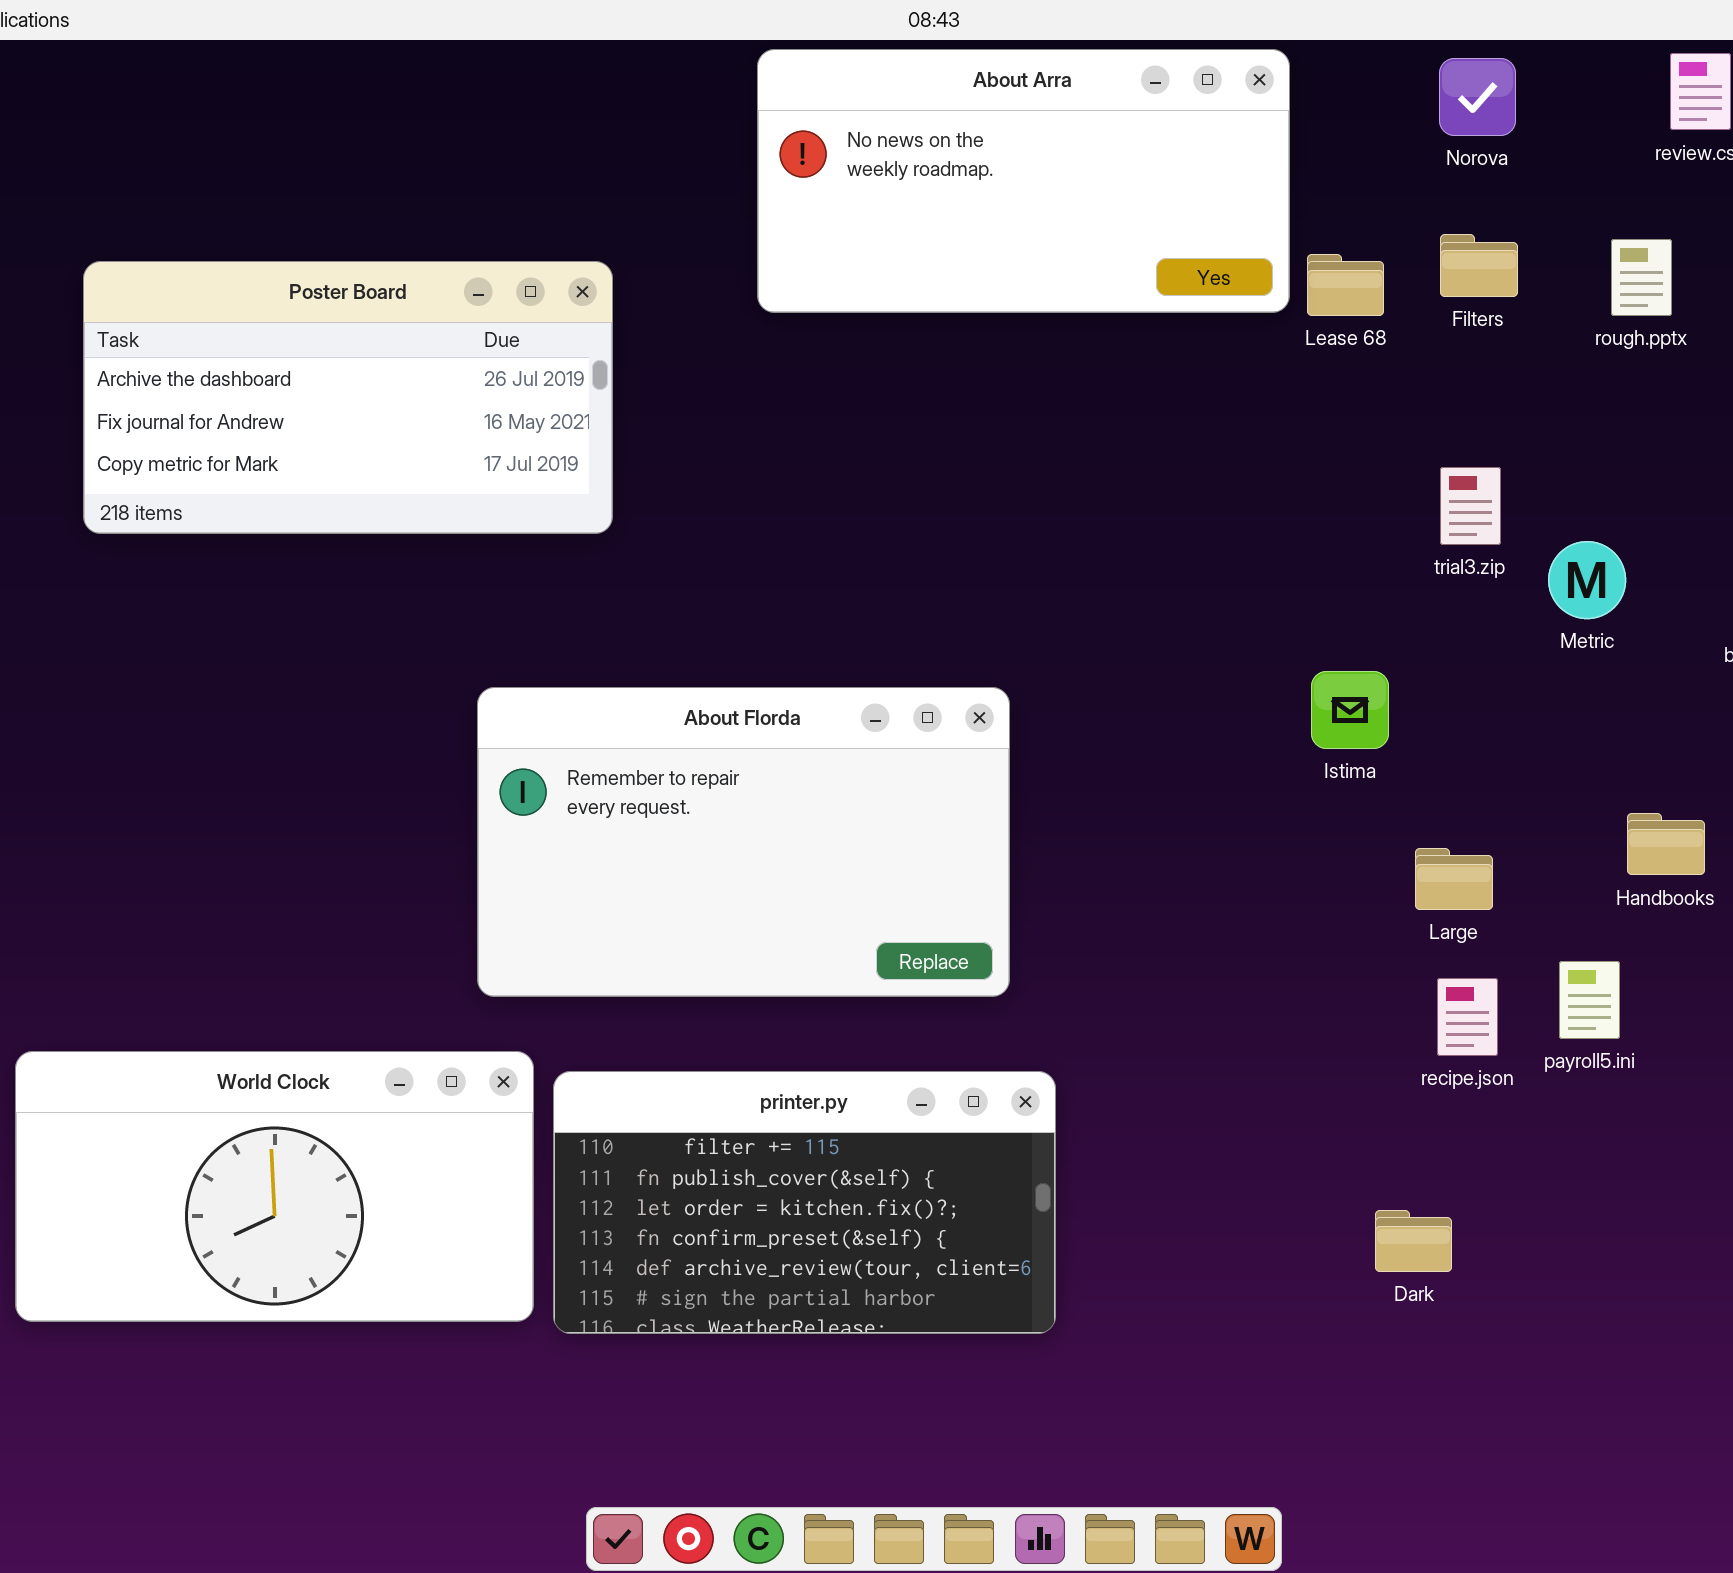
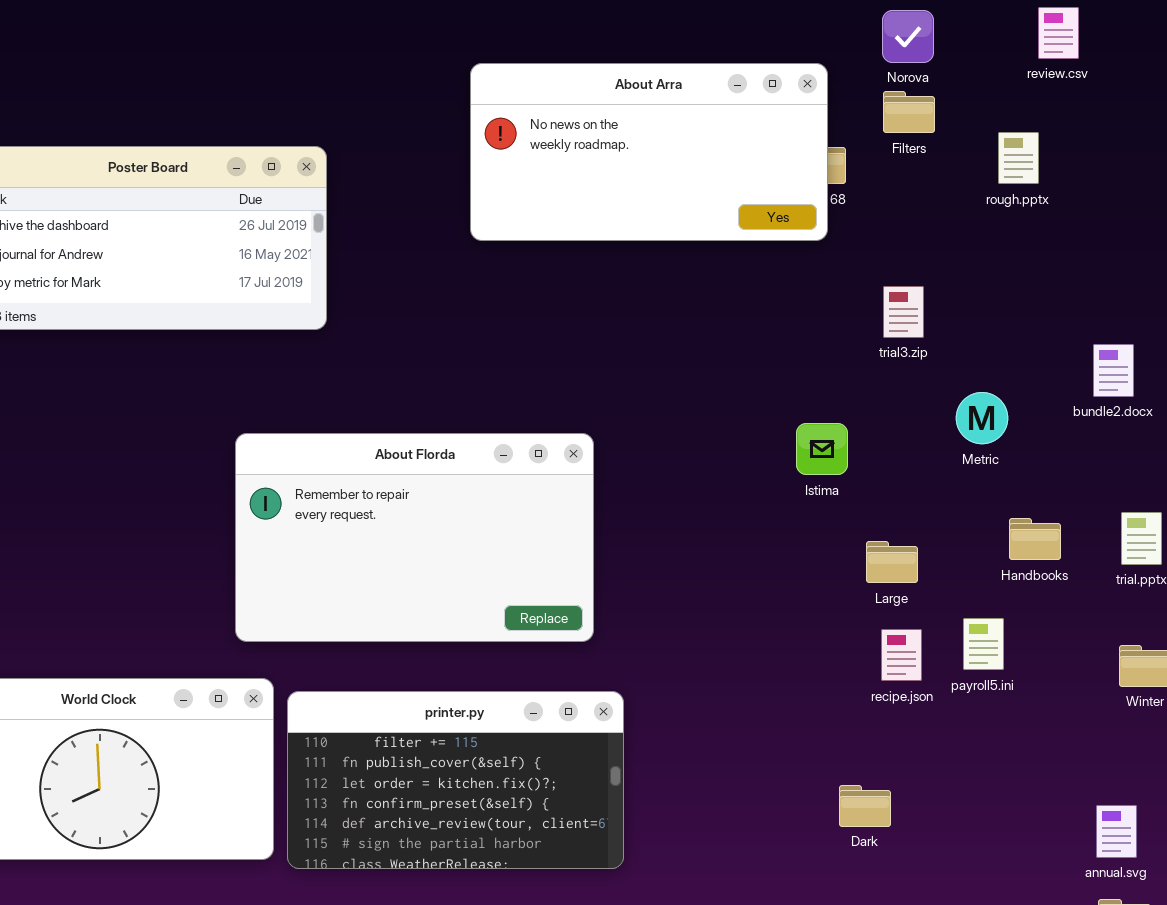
About Arra: [757,49,1290,313] -> [470,63,828,241], moved
Filters: [1440,234,1518,297] -> [883,91,935,133], moved
Metric: [1548,541,1626,619] -> [956,392,1008,444], moved

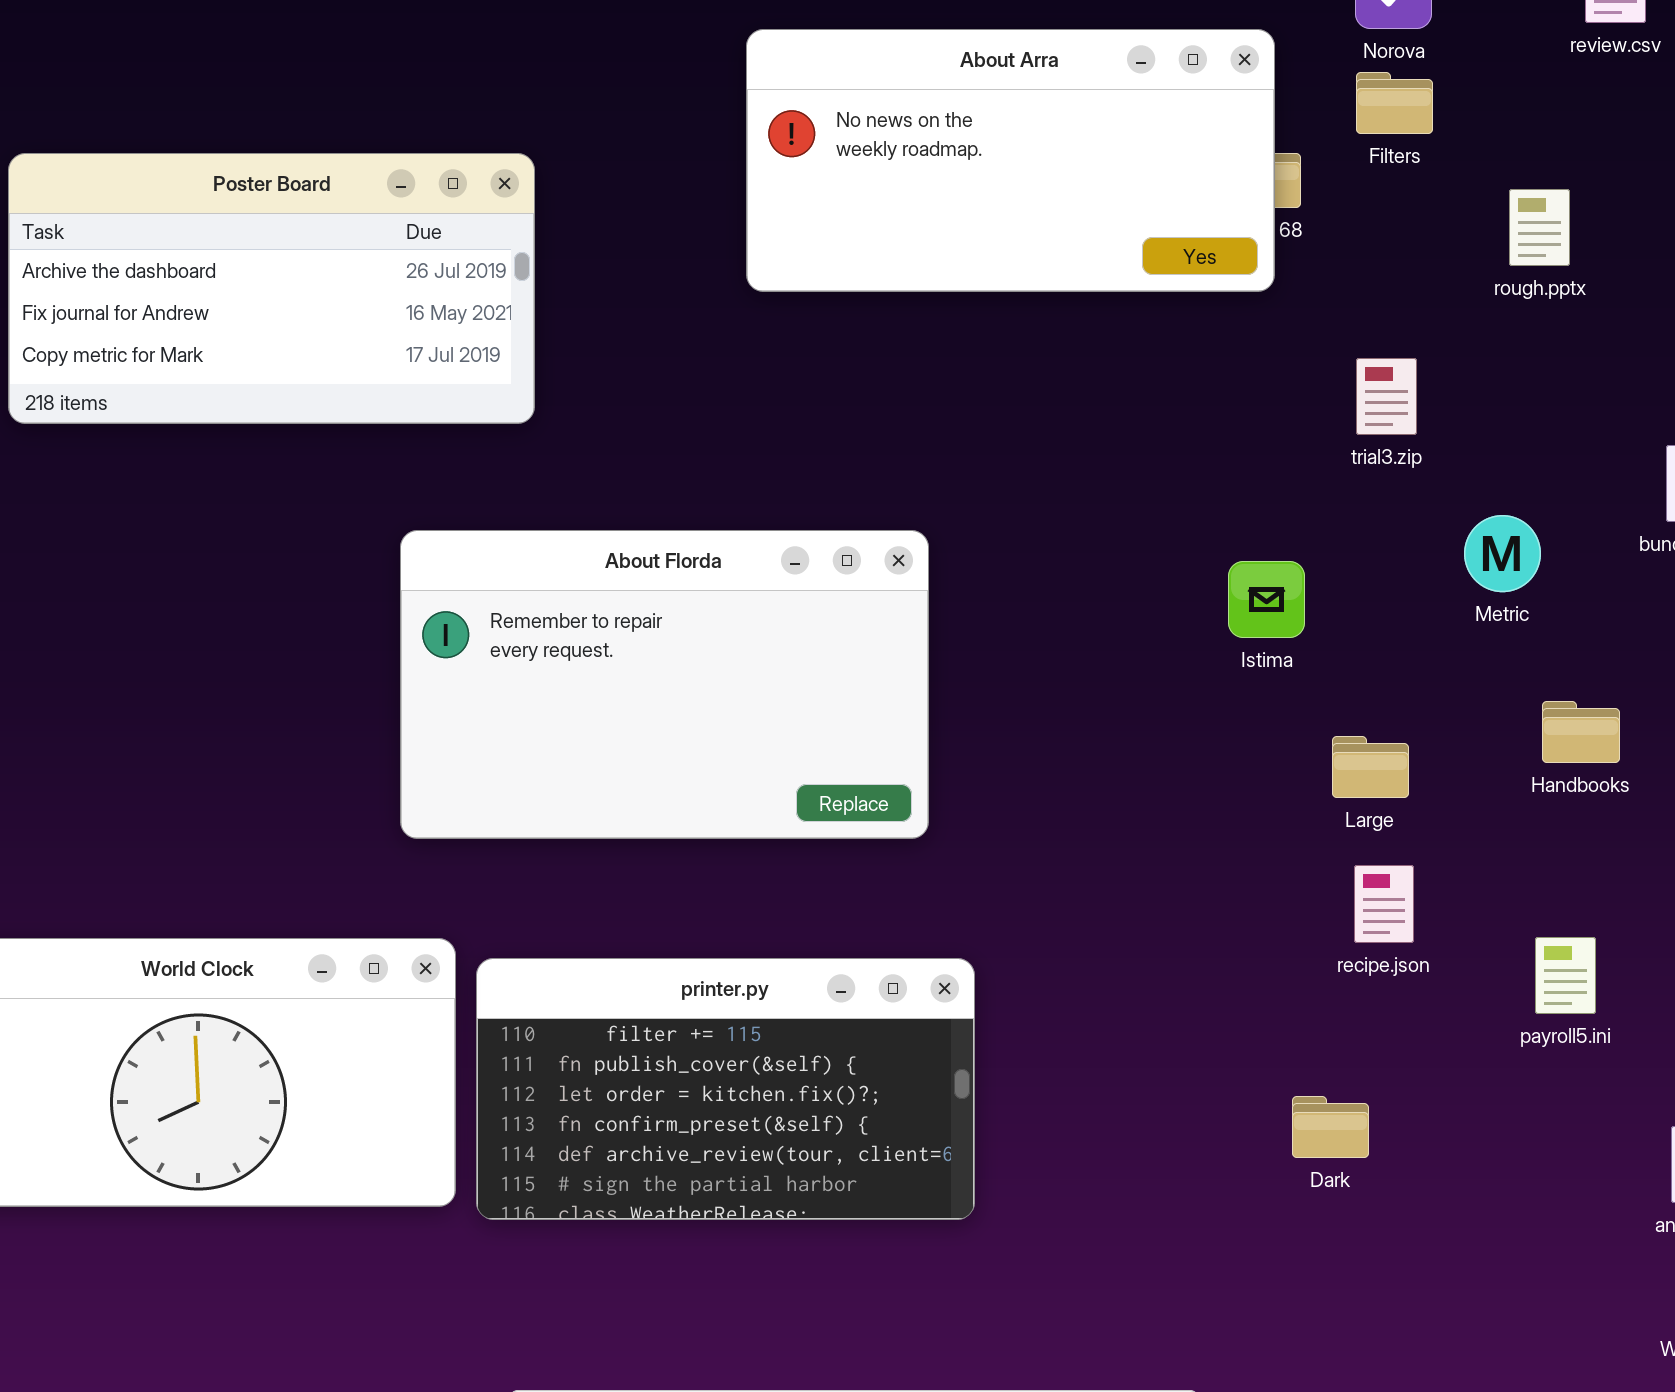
rough.pptx: [998,132,1039,184] -> [1509,189,1570,266], moved
About Florda: [235,433,594,642] -> [400,530,929,839], moved
payroll5.ini: [963,618,1004,670] -> [1535,937,1596,1014], moved

